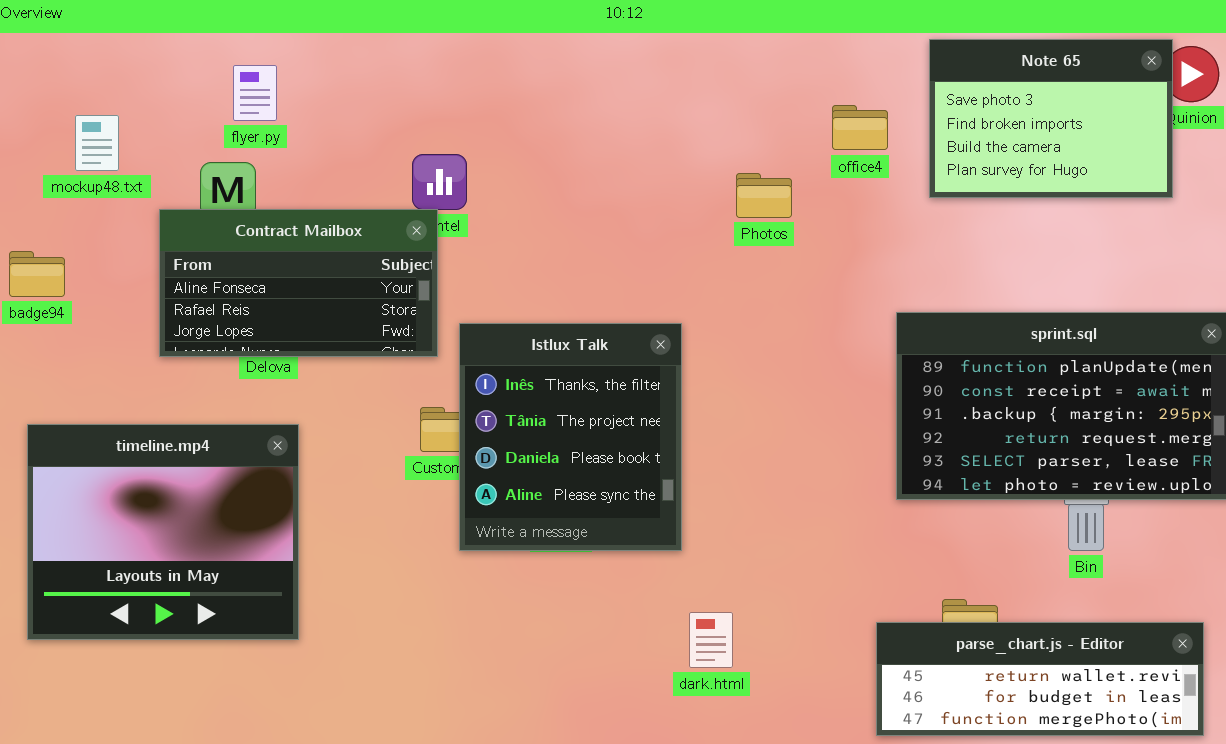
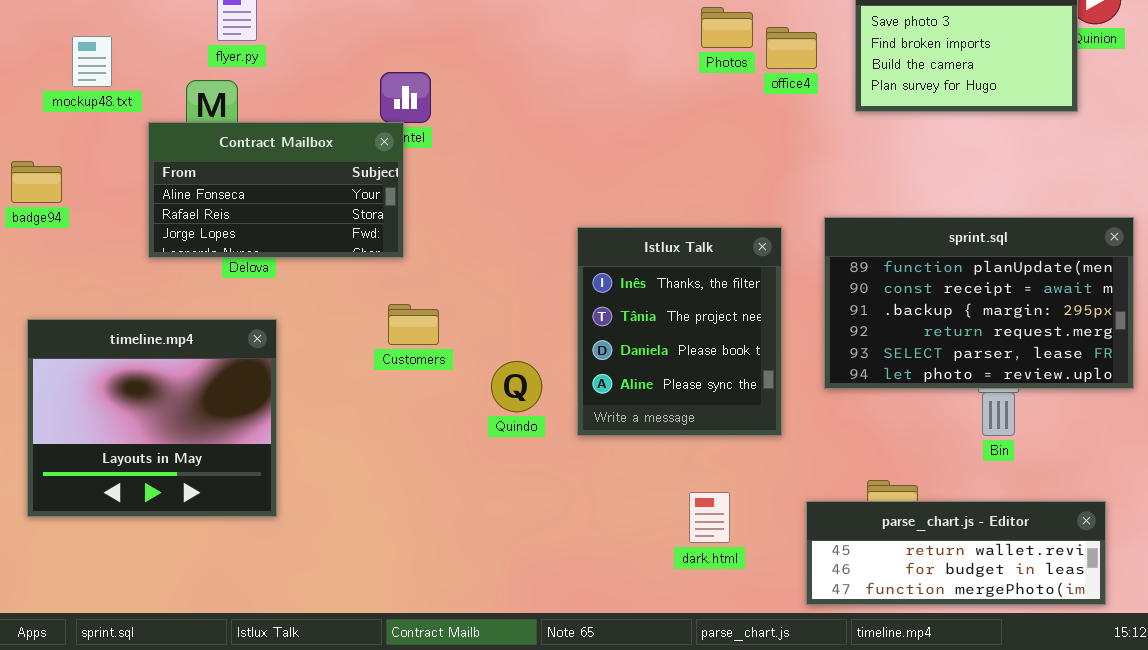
Photos: [736,173,792,218] -> [701,7,753,48], moved
Istlux Talk: [459,323,682,551] -> [577,227,782,436], moved
dark.html: [689,612,733,668] -> [689,492,730,543], moved

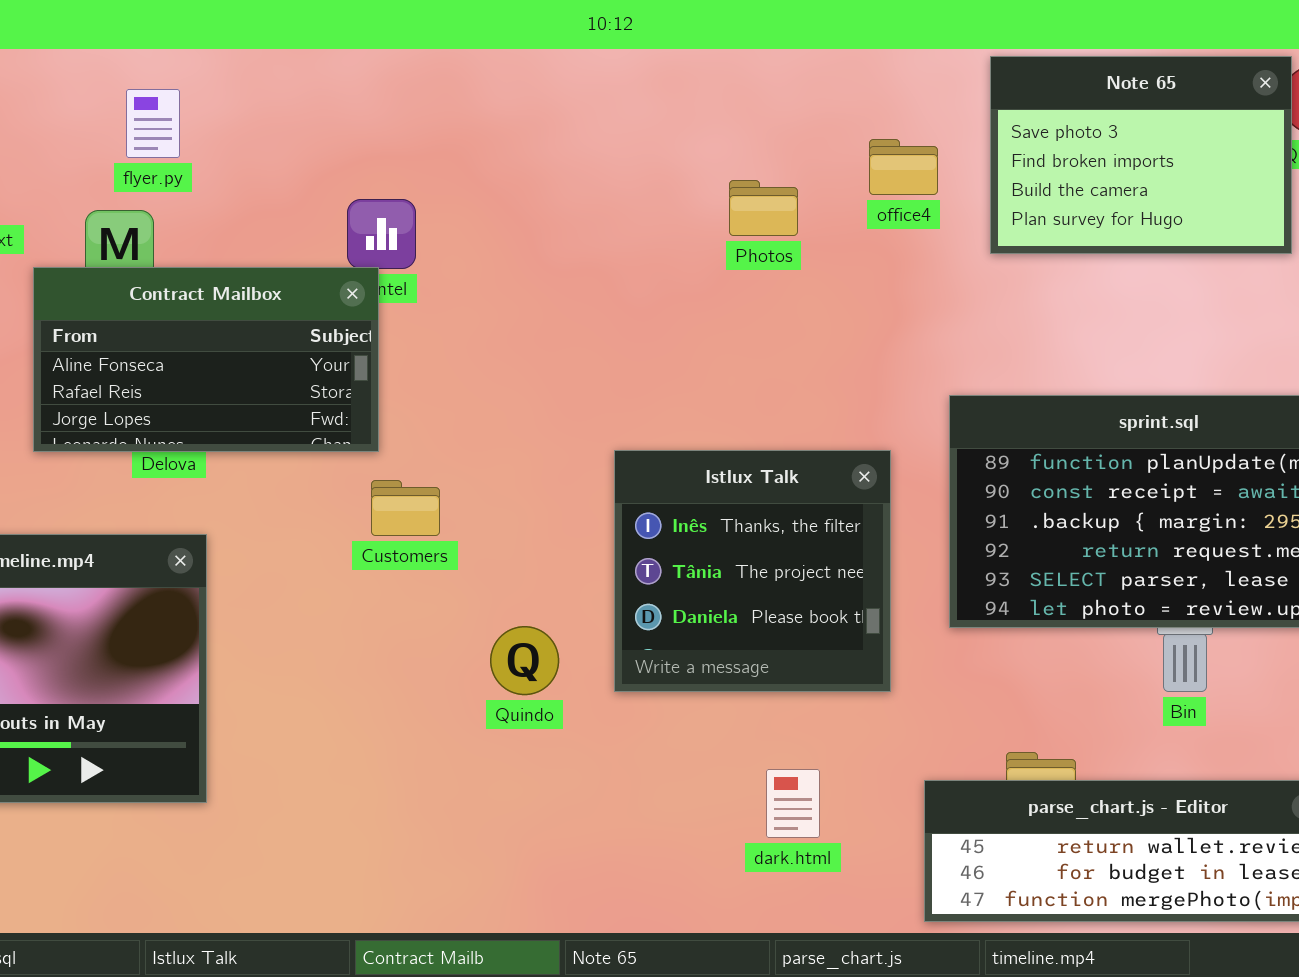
Photos: [701,7,753,48] -> [729,180,798,236], moved
Istlux Talk: [577,227,782,436] -> [614,450,891,692], resized
Customers: [388,304,439,345] -> [371,480,440,536], moved
Quindo: [491,361,542,412] -> [490,626,559,695], moved

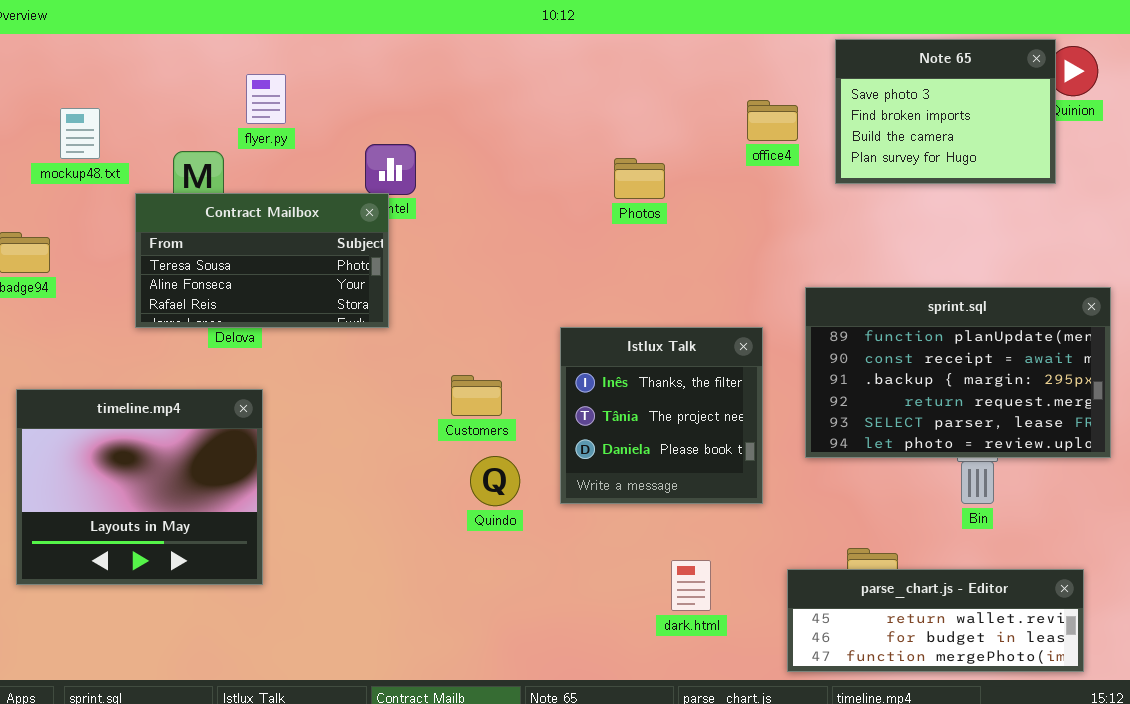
flyer.py: [126,89,180,158] -> [246,74,286,124], moved
Photos: [729,180,798,236] -> [614,158,665,199], moved
Contract Mailbox: [33,267,379,452] -> [135,193,389,328], scrolled up 1 row
Customers: [371,480,440,536] -> [451,375,502,416], moved

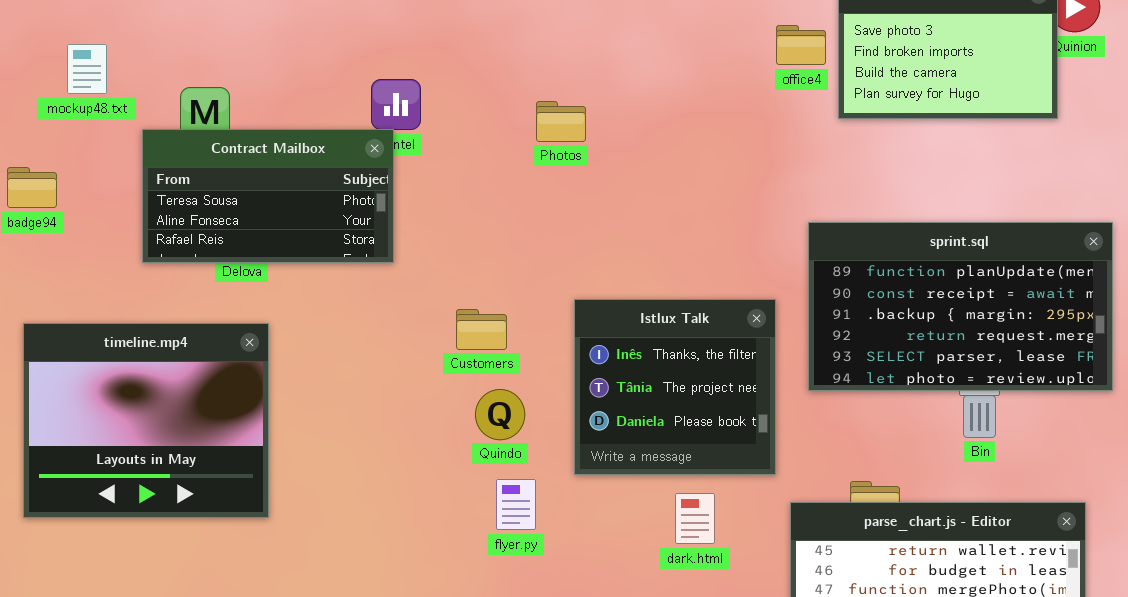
flyer.py: [246,74,286,124] -> [496,479,536,530], moved
office4: [747,100,798,141] -> [776,25,826,65], moved
Photos: [614,158,665,199] -> [536,101,586,142], moved
Istlux Talk: [560,327,763,504] -> [574,299,776,475], moved

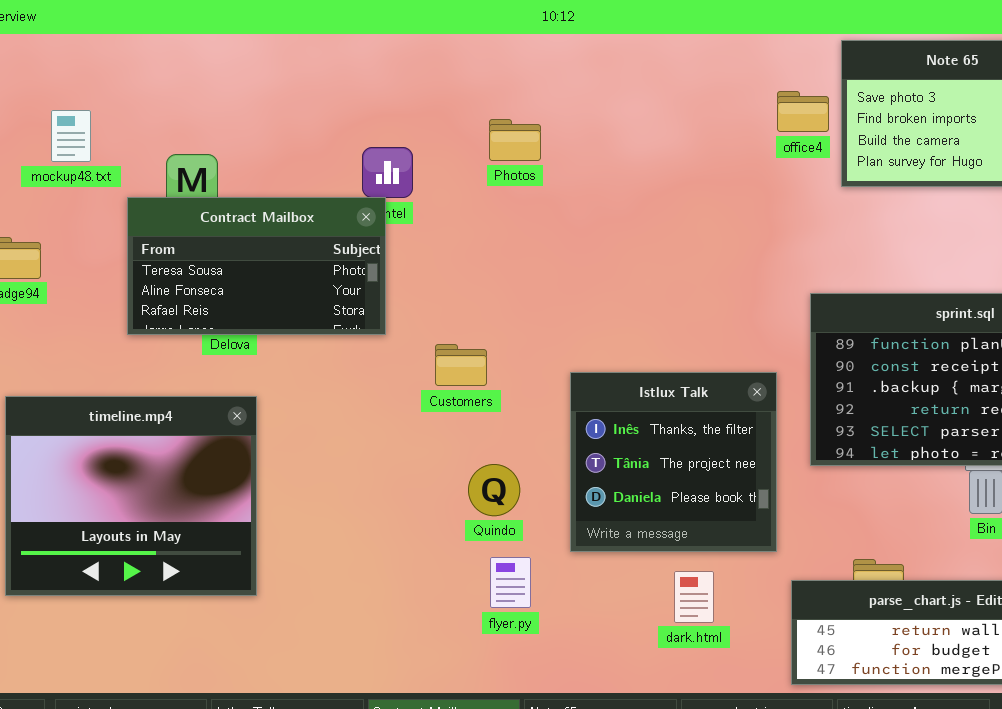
Photos: [536,101,586,142] -> [489,119,541,161], moved
Customers: [456,309,507,350] -> [435,344,487,386], moved

